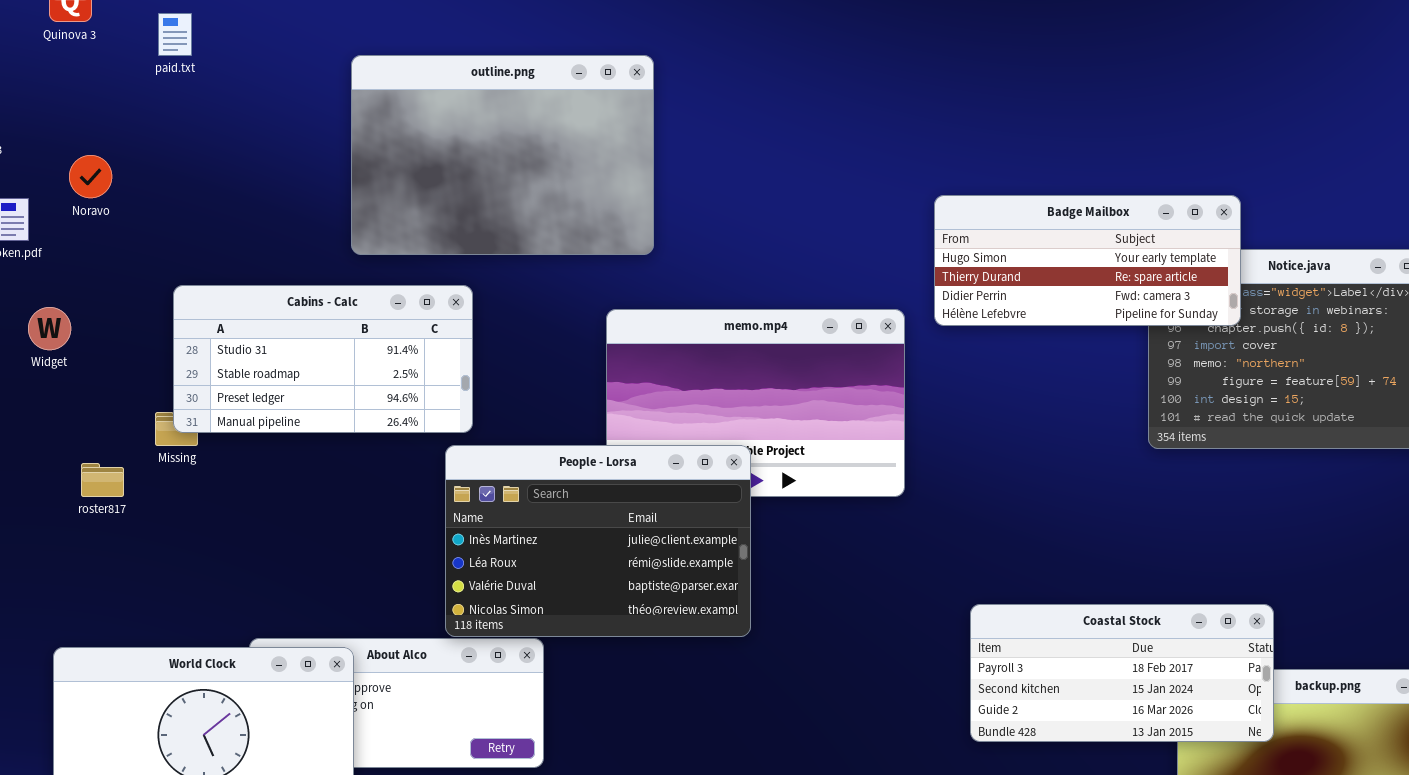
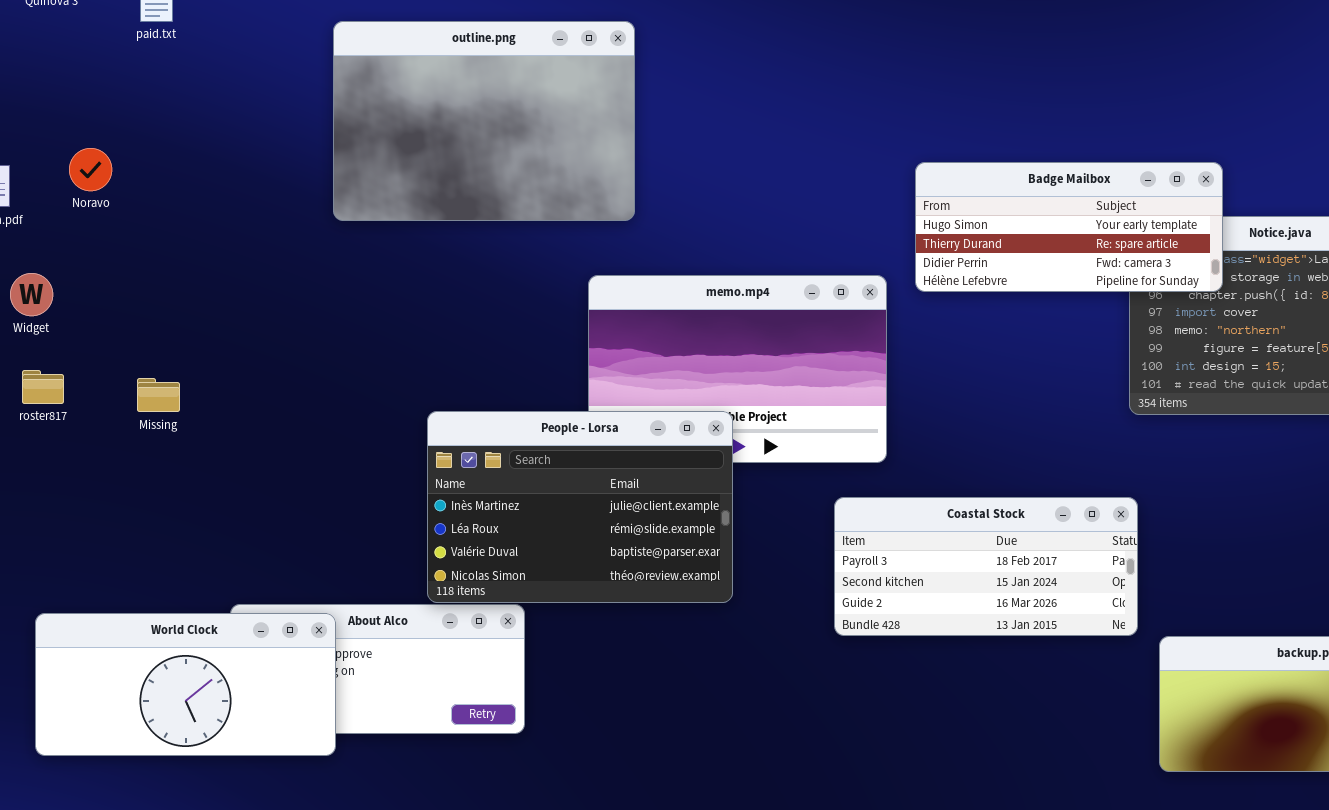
Noravo: [69,155,112,198] -> [69,148,112,191], moved
Cabins - Calc: [173,285,473,433] -> none, closed
roster817: [81,463,124,497] -> [22,370,64,404], moved
Coastal Stock: [970,604,1274,742] -> [834,497,1138,636], moved

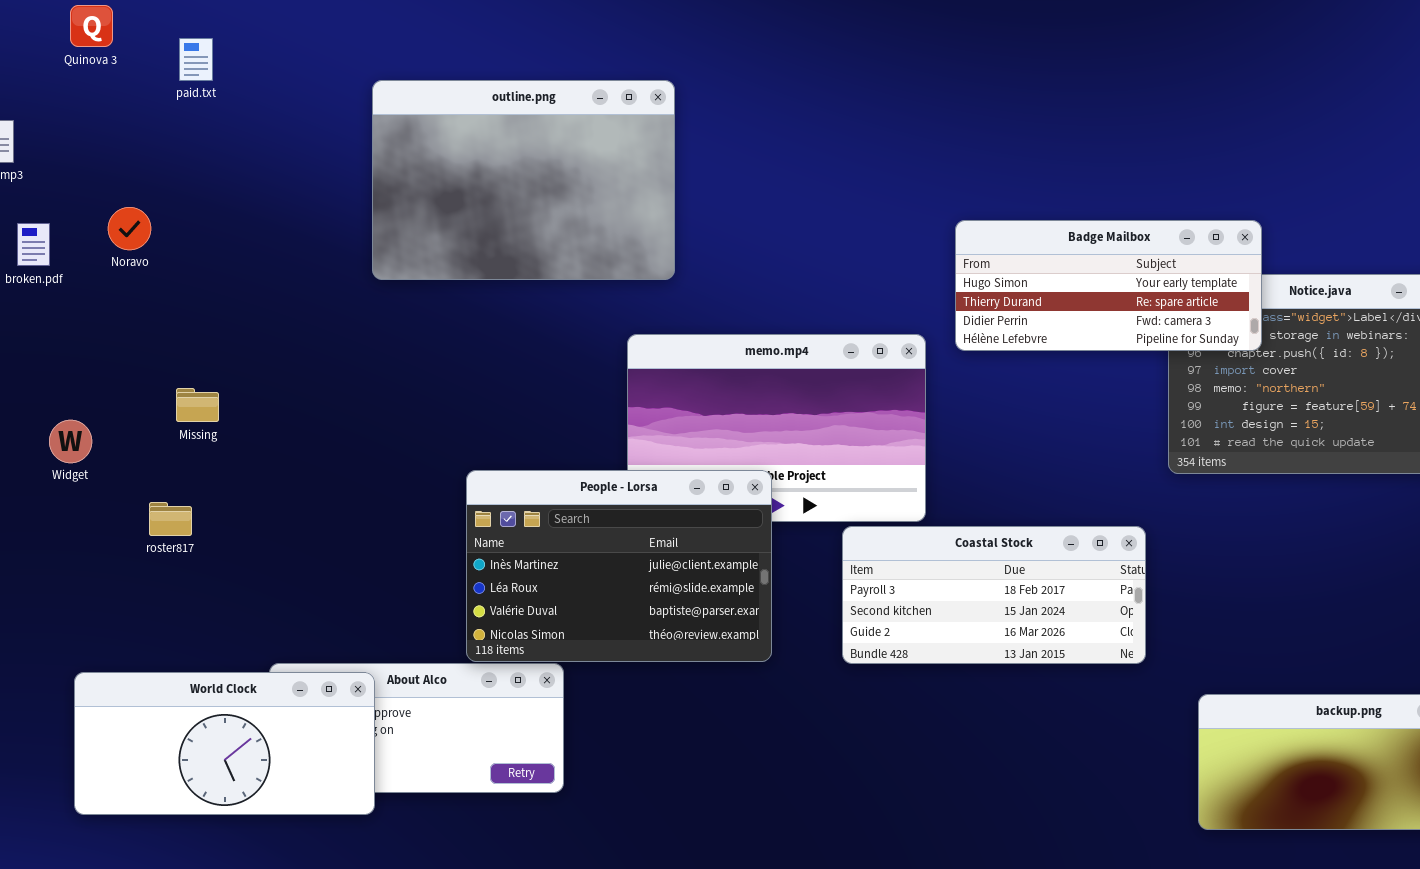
Widget: [10,273,53,316] -> [49,420,92,463], moved
roster817: [22,370,64,404] -> [149,502,192,536], moved
Missing: [137,378,180,412] -> [176,388,219,422], moved
Coastal Stock: [834,497,1138,636] -> [842,526,1146,664], moved

